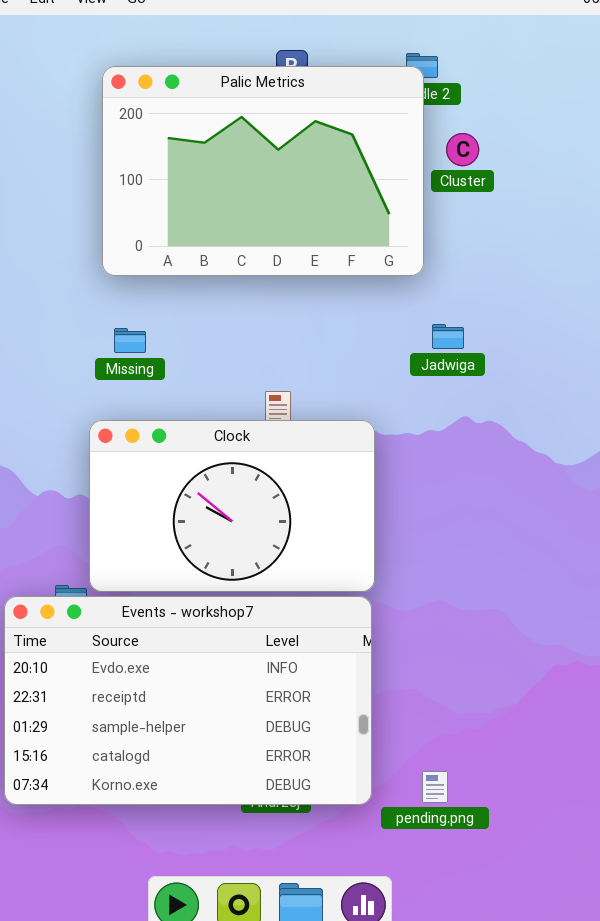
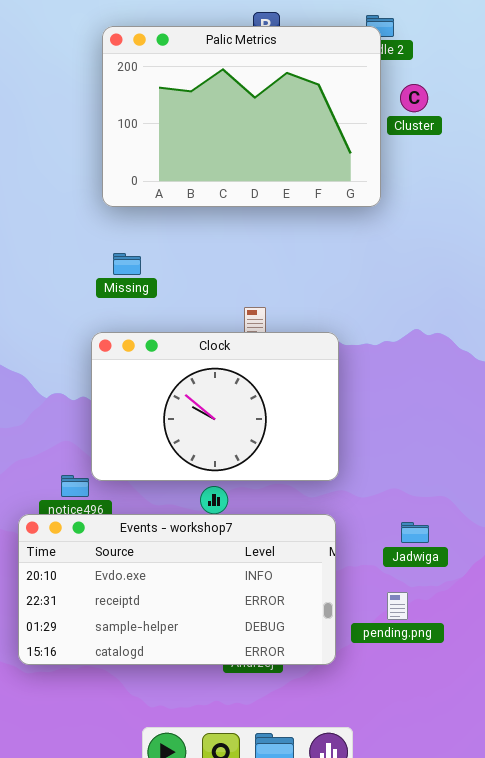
Jadwiga: [432,324,464,349] -> [401,522,429,543], moved
Events - workshop7: [4,596,372,805] -> [18,514,336,665], resized
pending.png: [422,771,448,803] -> [387,592,408,620], moved

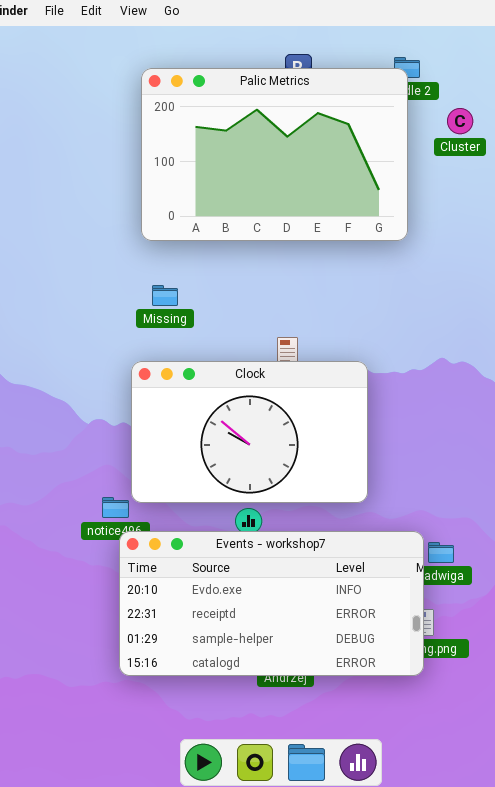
Cluster: [400,84,428,112] -> [447,108,473,134], moved
Events - workshop7: [18,514,336,665] -> [119,531,424,676], moved

